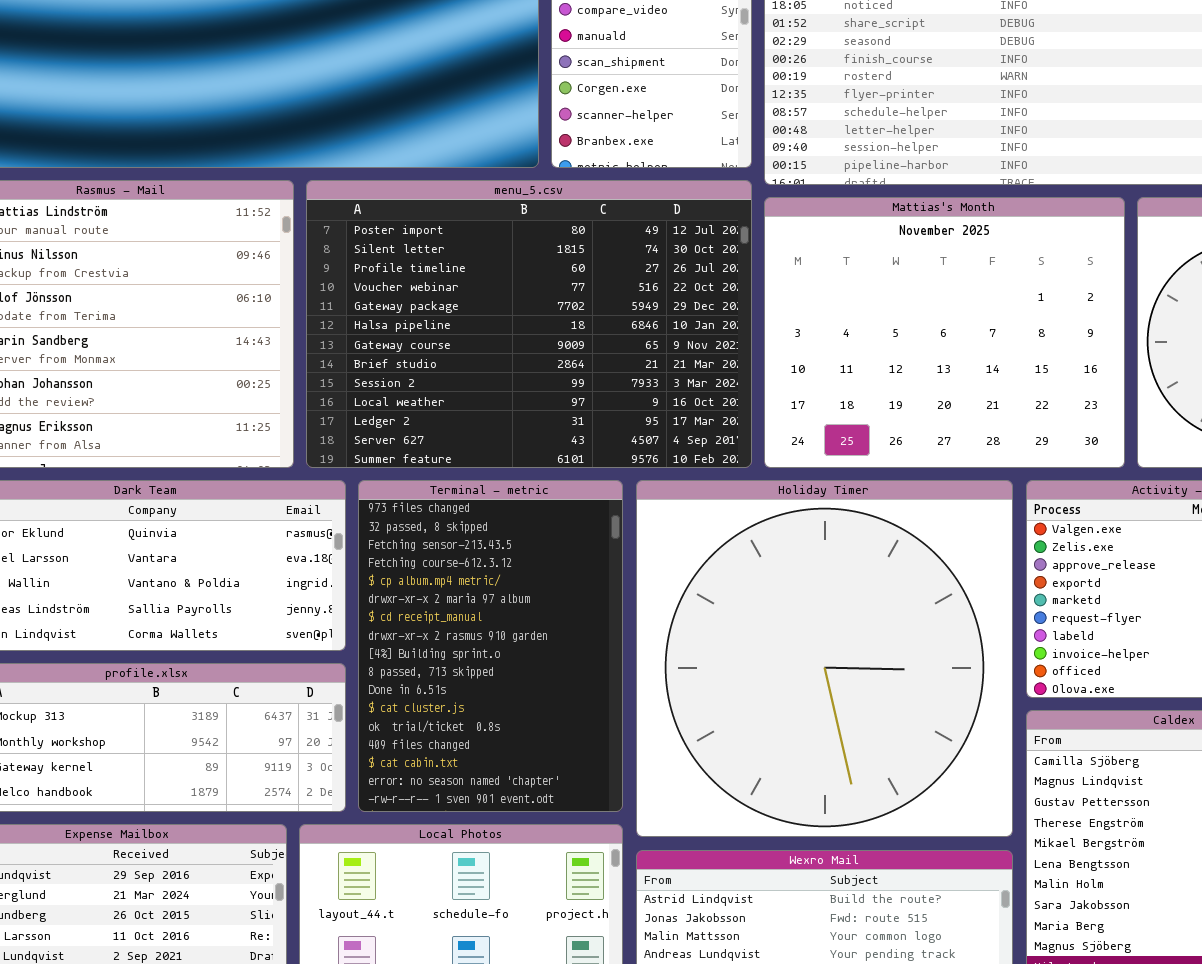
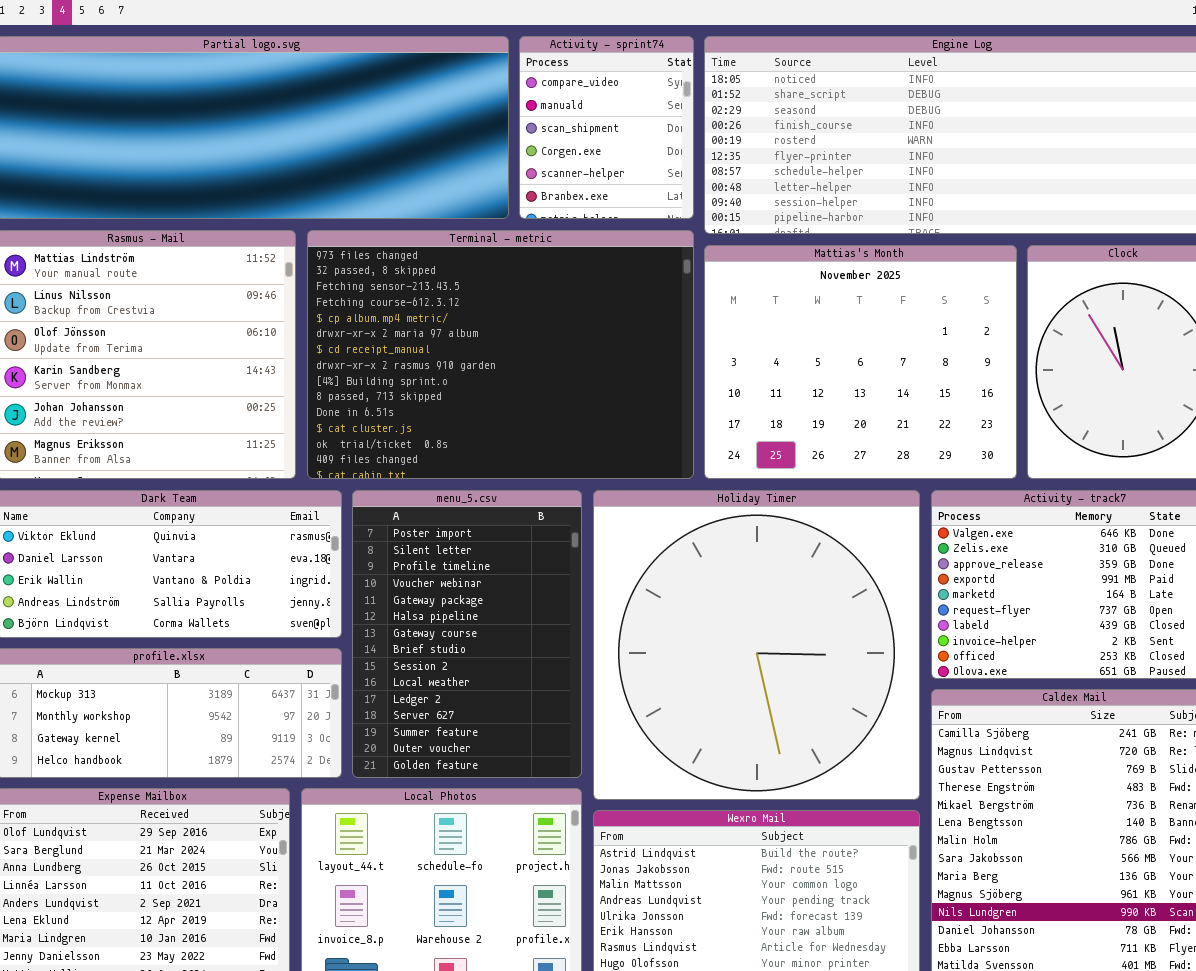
menu_5.csv: [306,180,752,468] -> [352,490,582,778], moved, resized
Terminal - metric: [358,480,623,812] -> [307,230,694,479], moved, resized

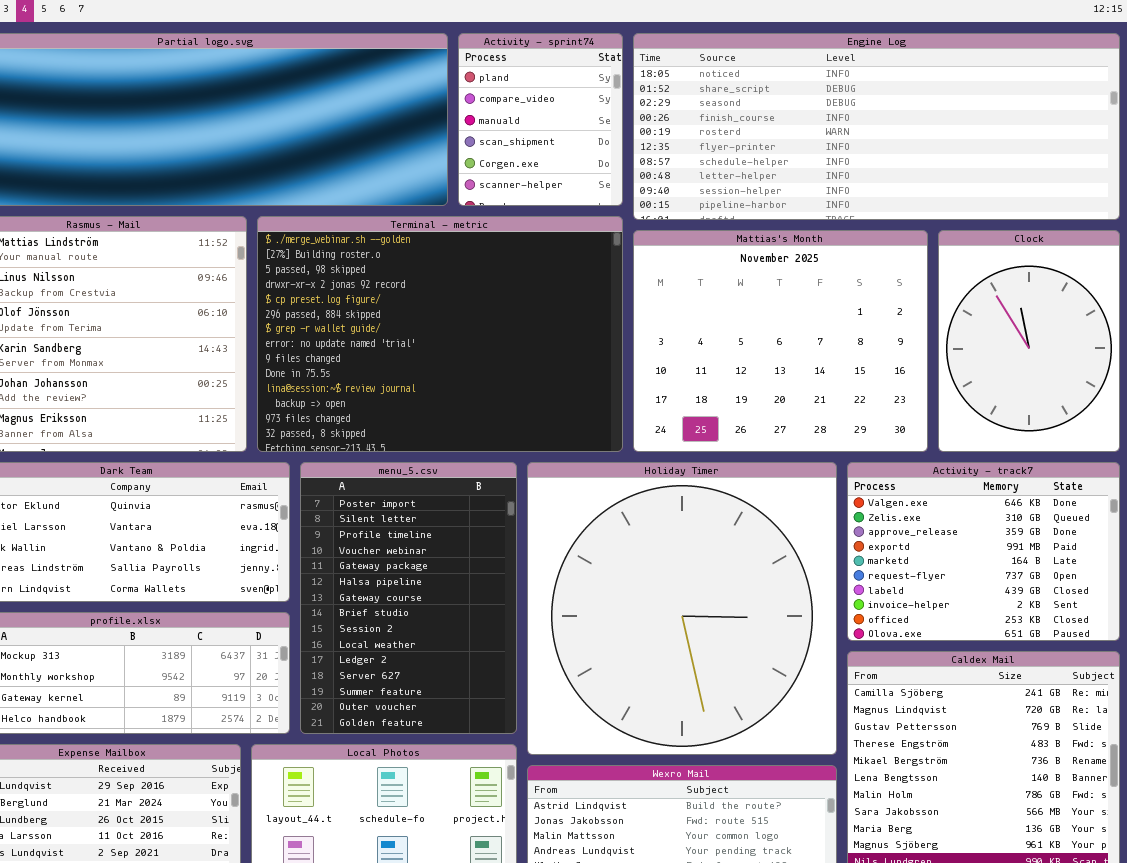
Activity - sprint74: [519,36,694,219] -> [458,33,623,206], scrolled up 1 row
Terminal - metric: [307,230,694,479] -> [257,216,623,452], scrolled up 12 rows

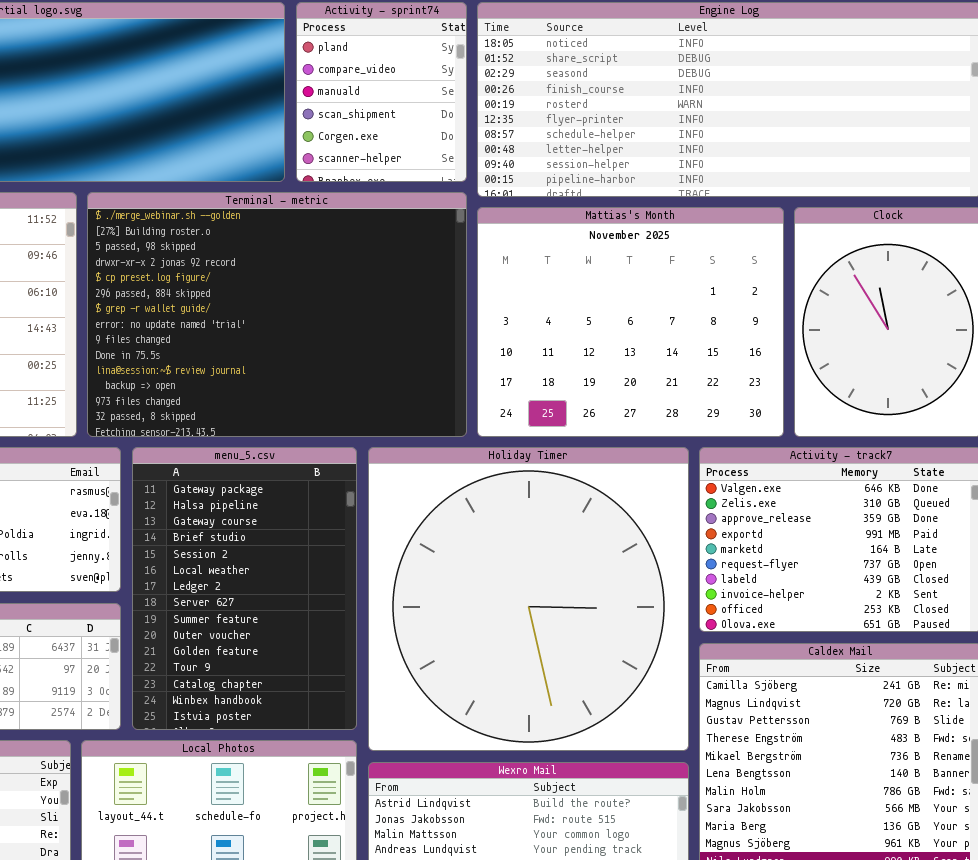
menu_5.csv: [300,462,517,734] -> [132,447,357,730], scrolled down 4 rows

